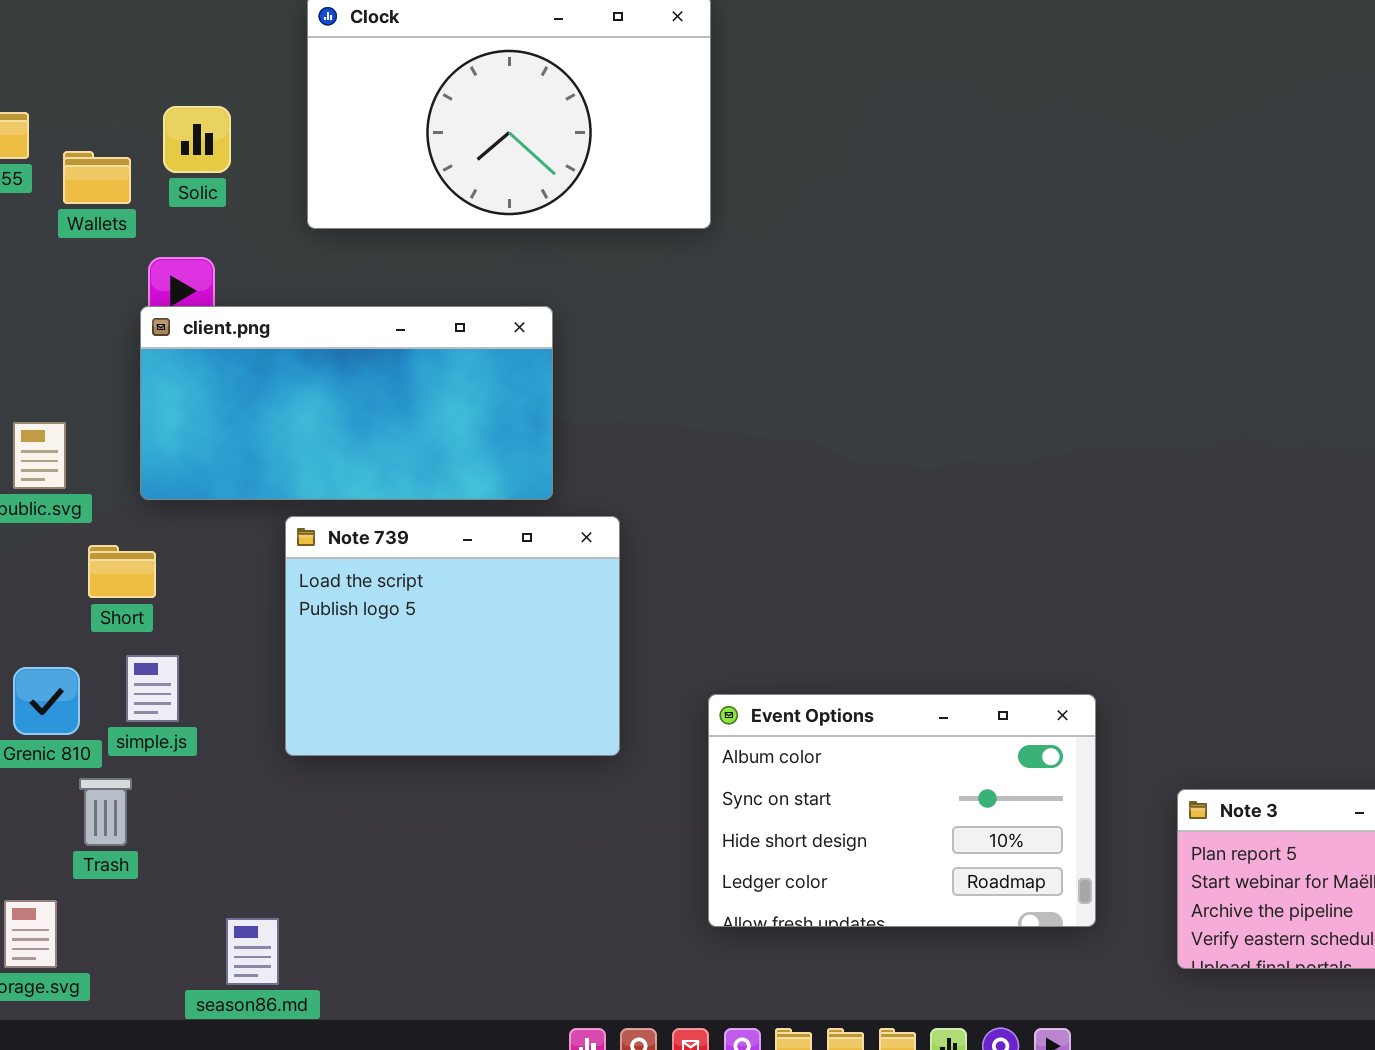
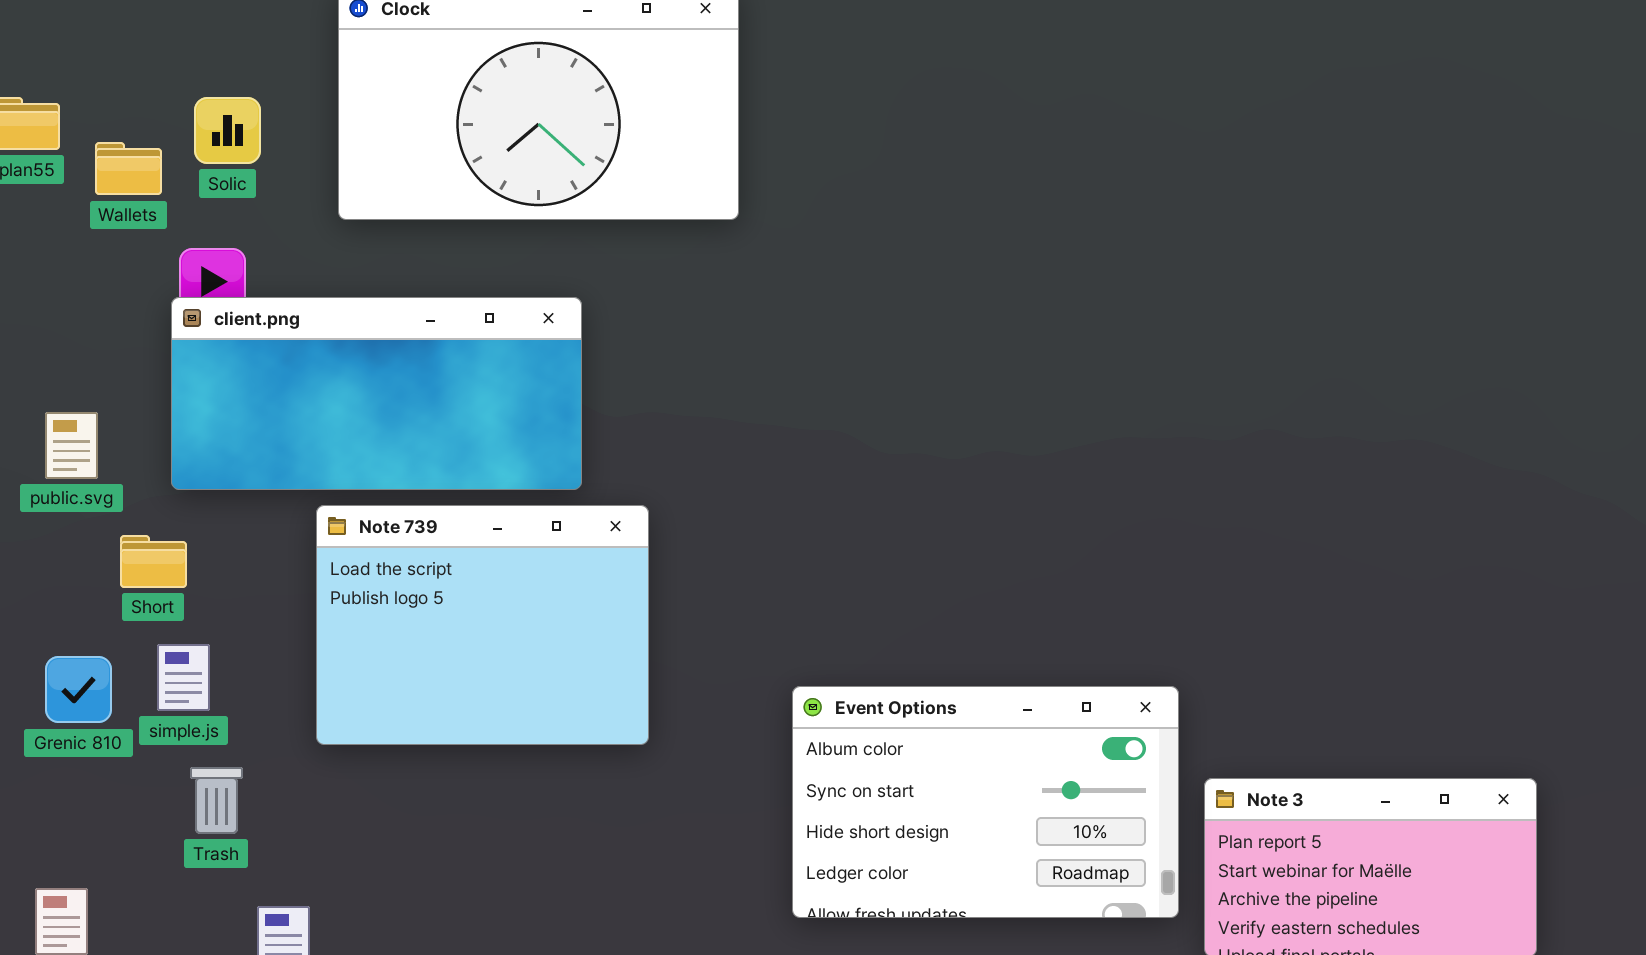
Event Options: [708,694,1096,927] -> [792,686,1179,918], moved
Trash: [79,778,132,846] -> [190,767,243,834], moved

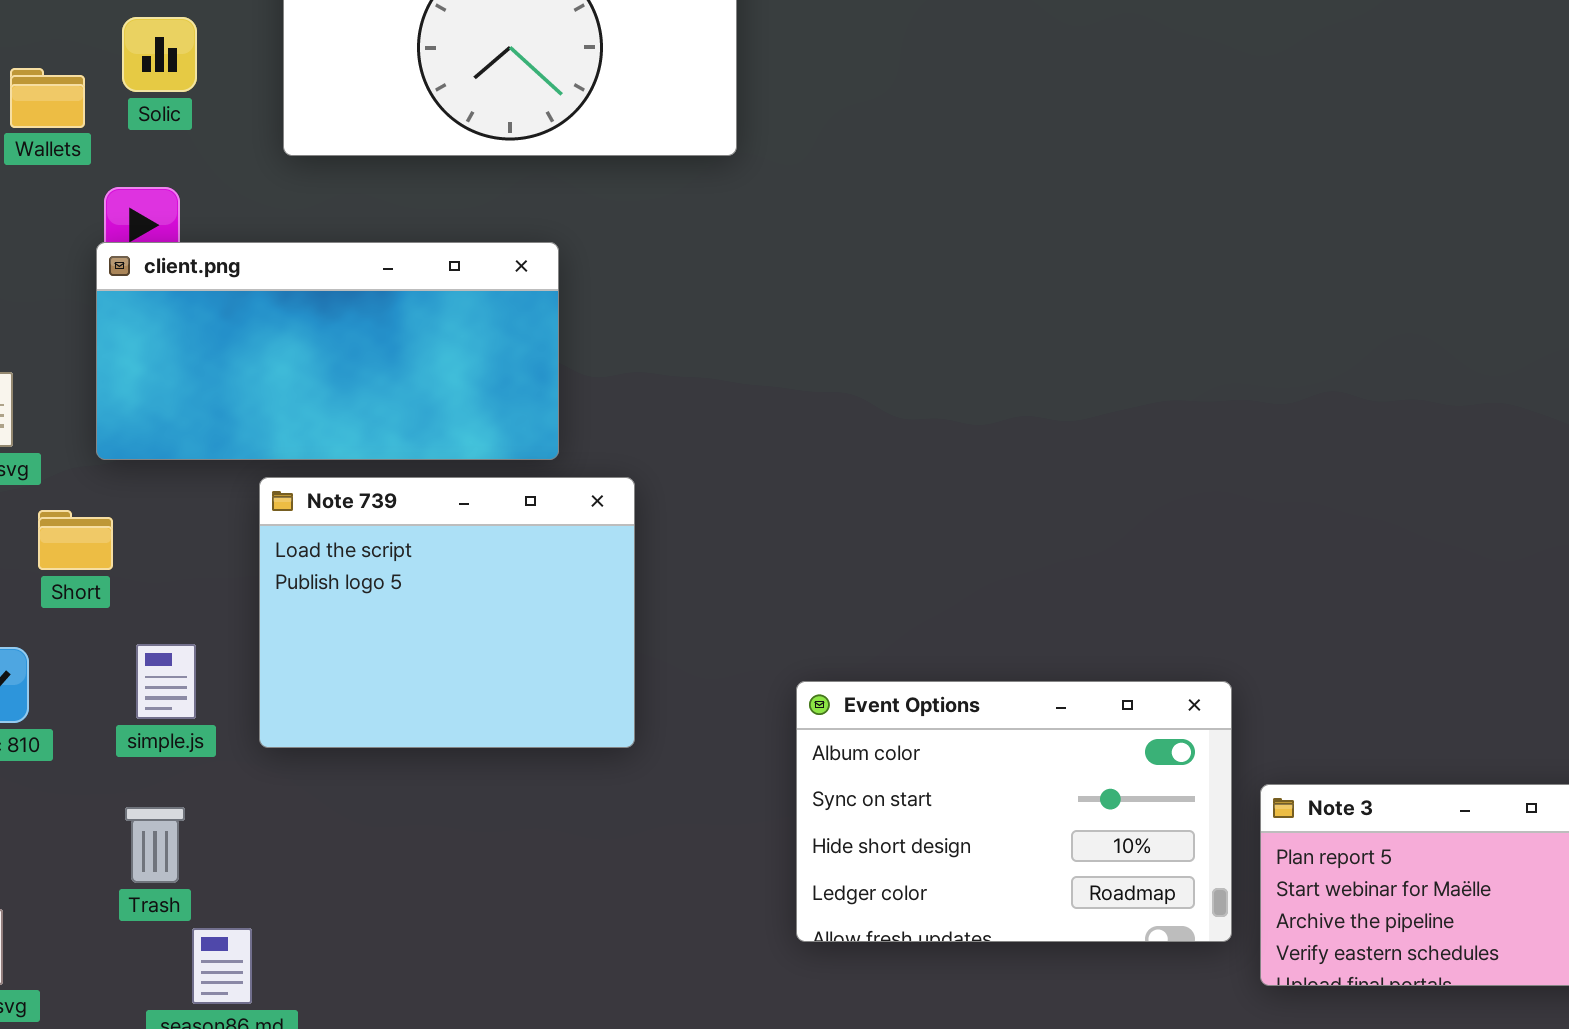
simple.js: [157,644,210,711] -> [136,644,196,719], moved
Trash: [190,767,243,834] -> [125,807,185,883], moved

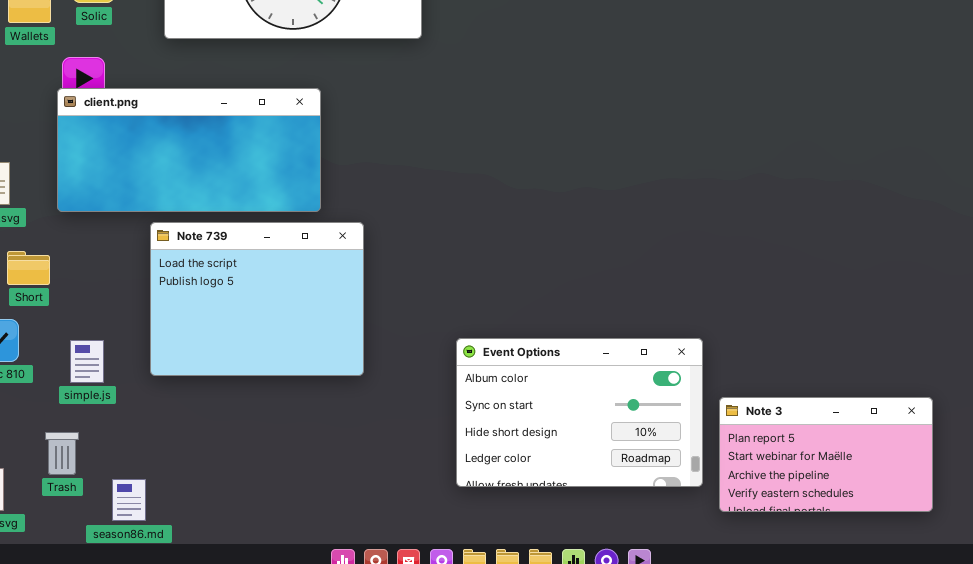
Short: [38,510,113,570] -> [7,251,50,285], moved
simple.js: [136,644,196,719] -> [70,340,104,383], moved
Trash: [125,807,185,883] -> [45,432,79,475], moved

